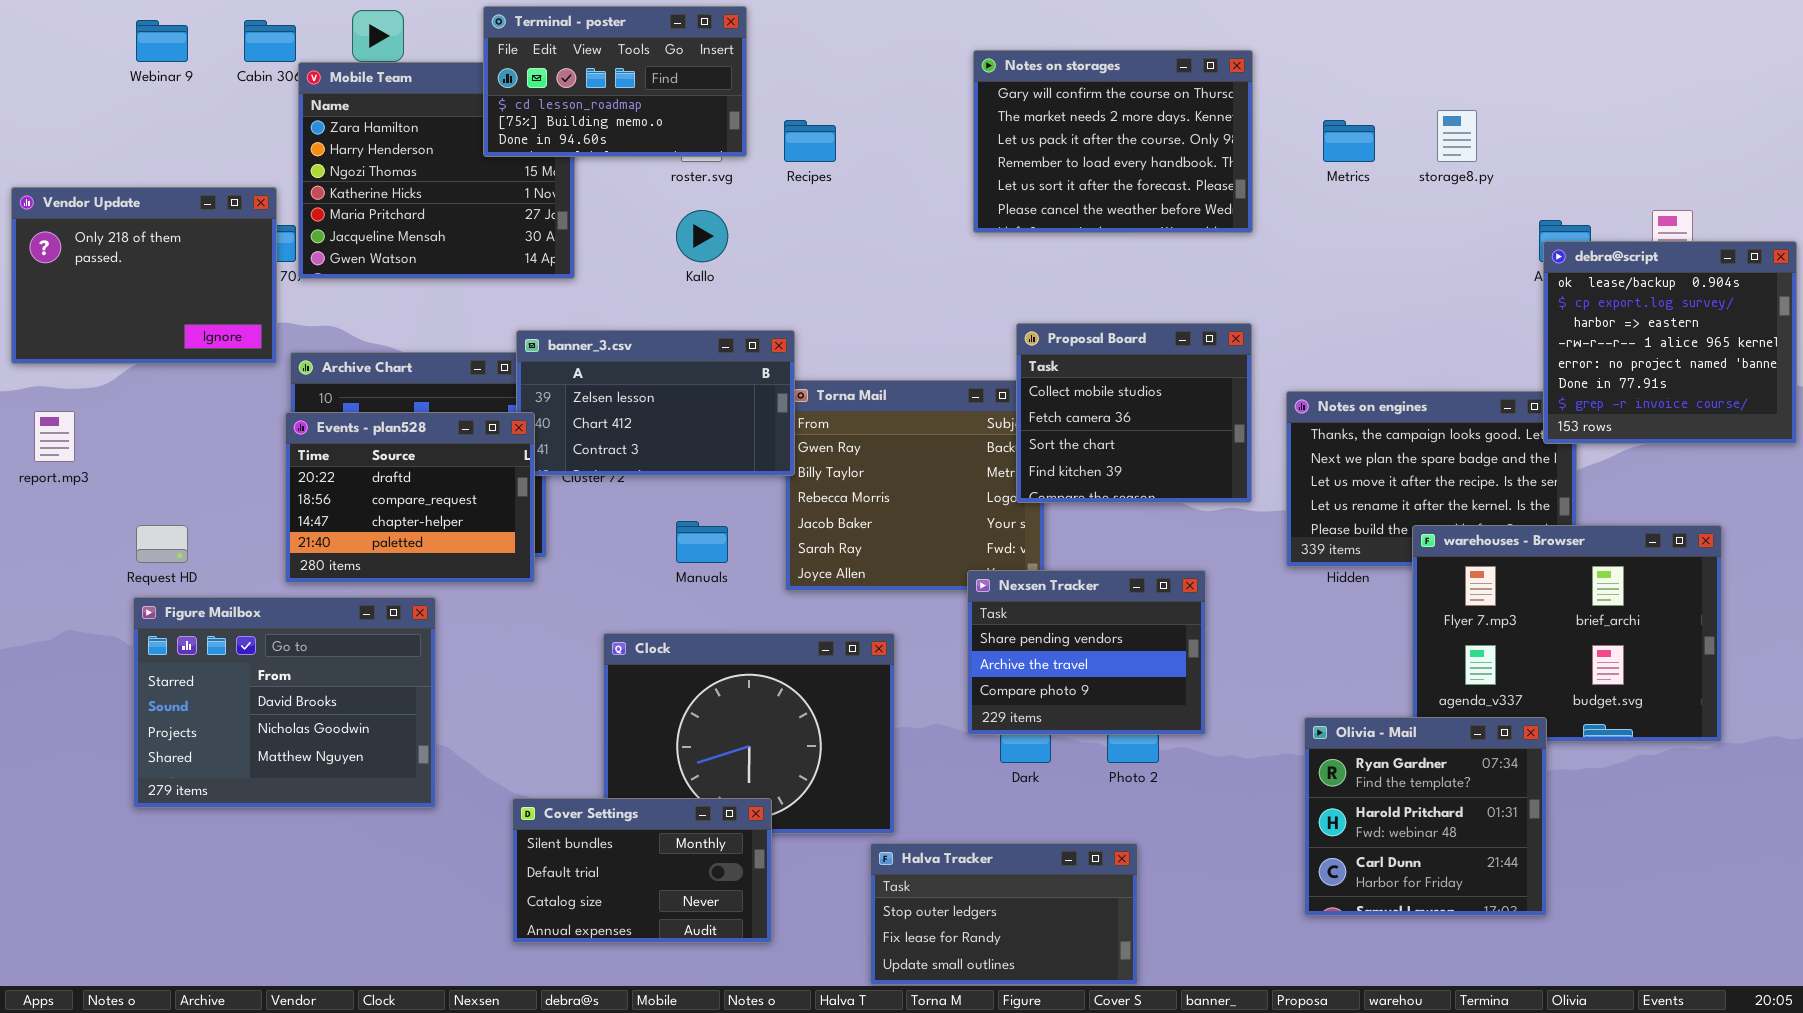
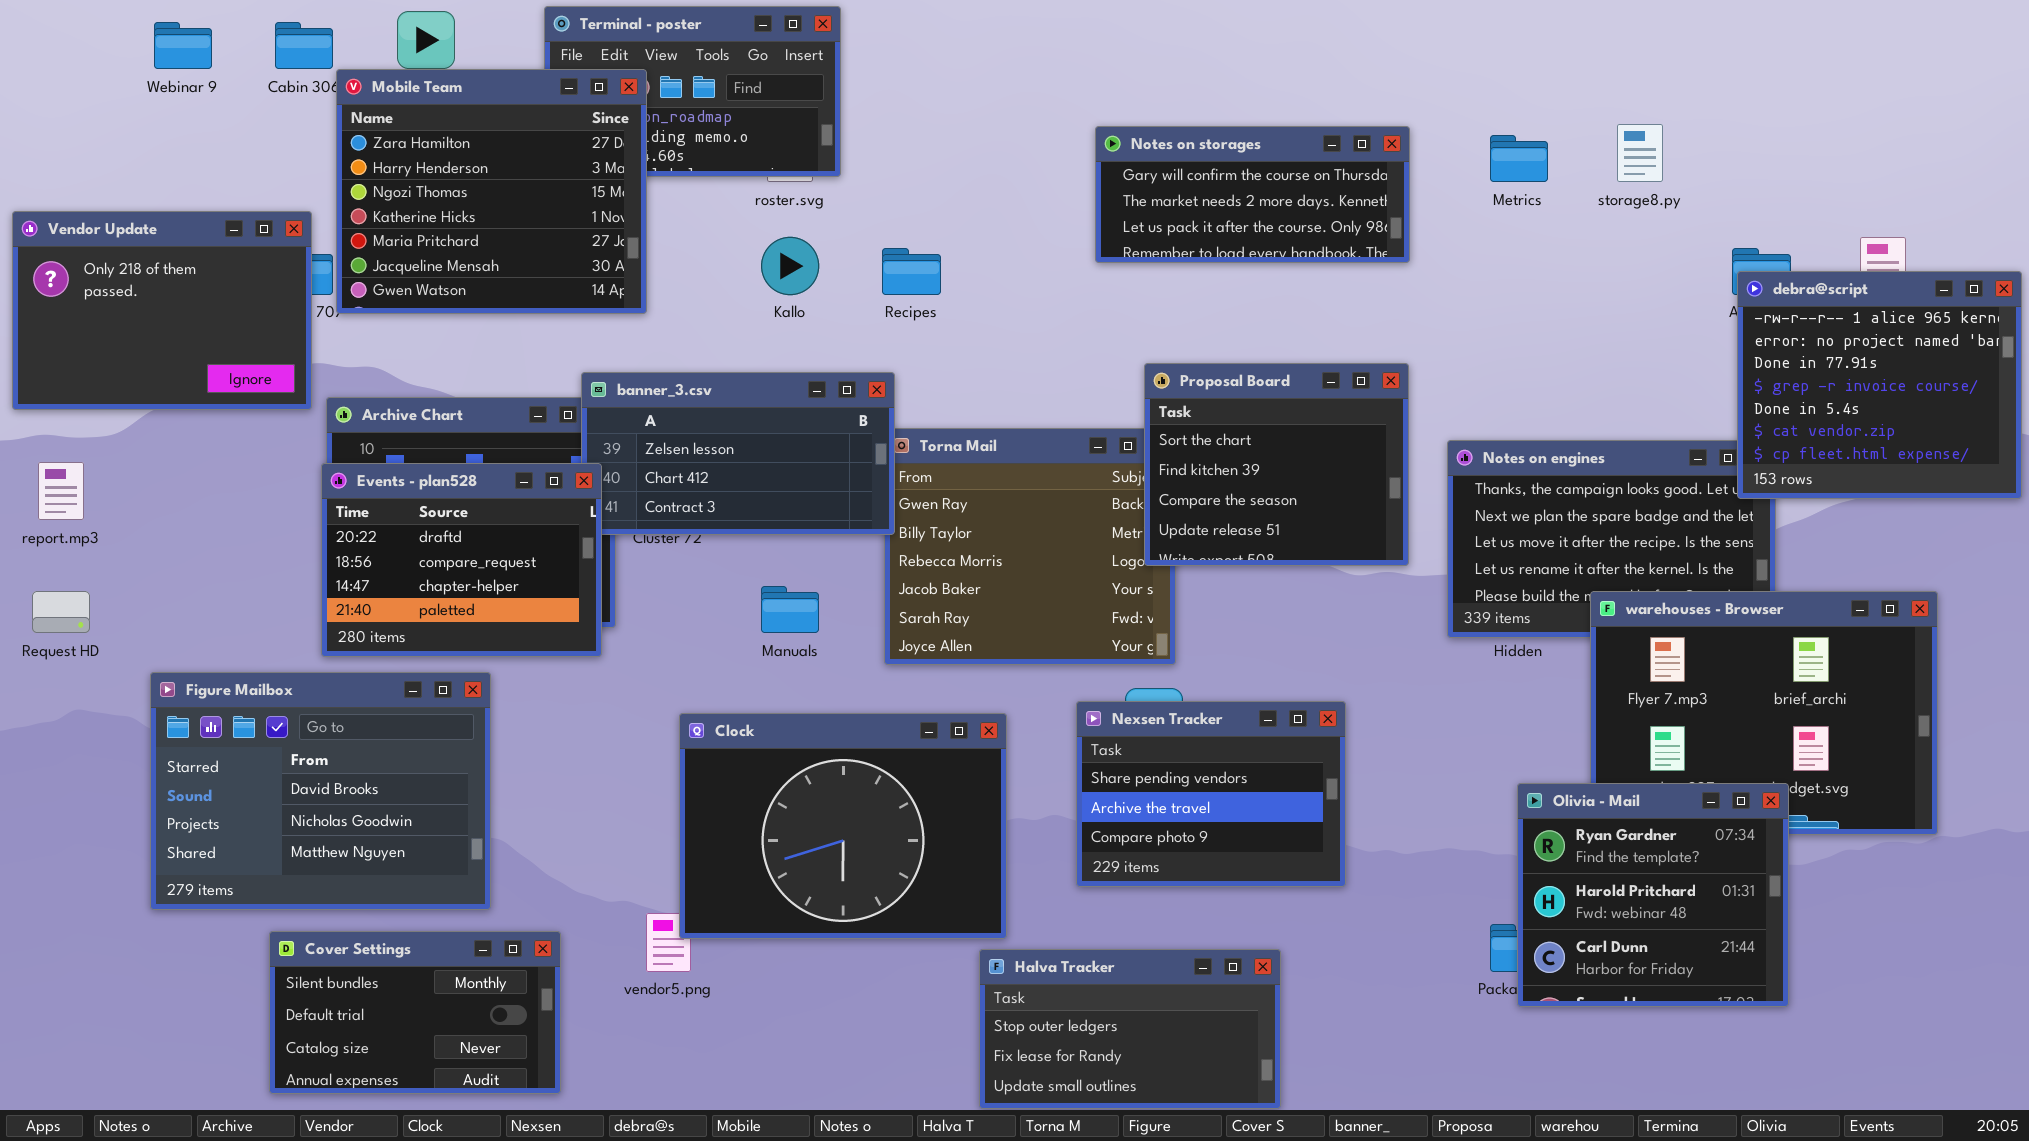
Notes on storages: [973,50,1253,233] -> [1095,126,1410,263], resized
Mobile Team: [298,62,575,279] -> [336,69,647,314], raised
Recipes: [784,120,836,162] -> [882,248,941,295], moved
debra@script: [1543,241,1797,444] -> [1737,271,2022,499], scrolled down 3 rows
Proposal Board: [1016,323,1252,503] -> [1144,363,1409,566], scrolled down 2 rows
Request HD: [136,525,188,563] -> [32,591,90,633], moved
Nexsen Tracker: [967,570,1206,735] -> [1076,701,1346,887], moved
Olivia - Mail: [1304,717,1547,916] -> [1517,783,1789,1007], moved
Cover Settings: [512,798,772,943] -> [269,931,561,1094], moved

